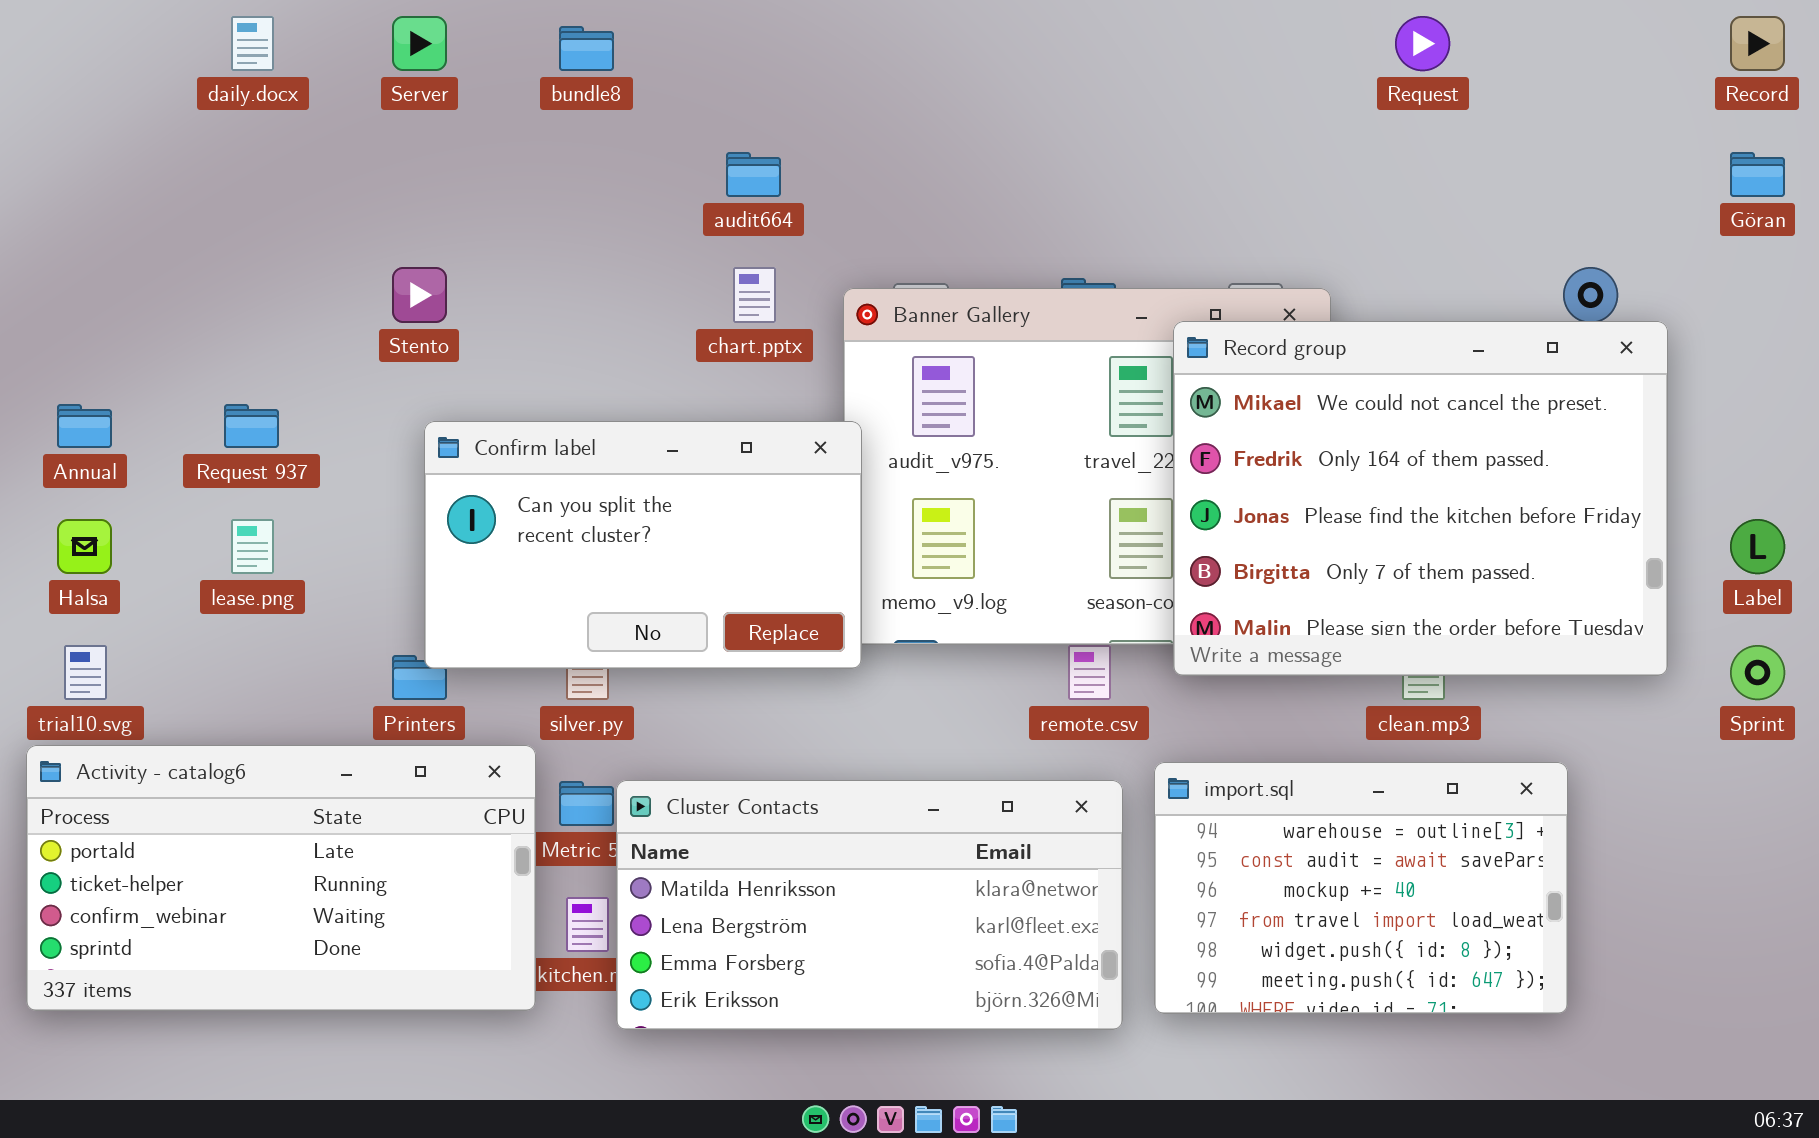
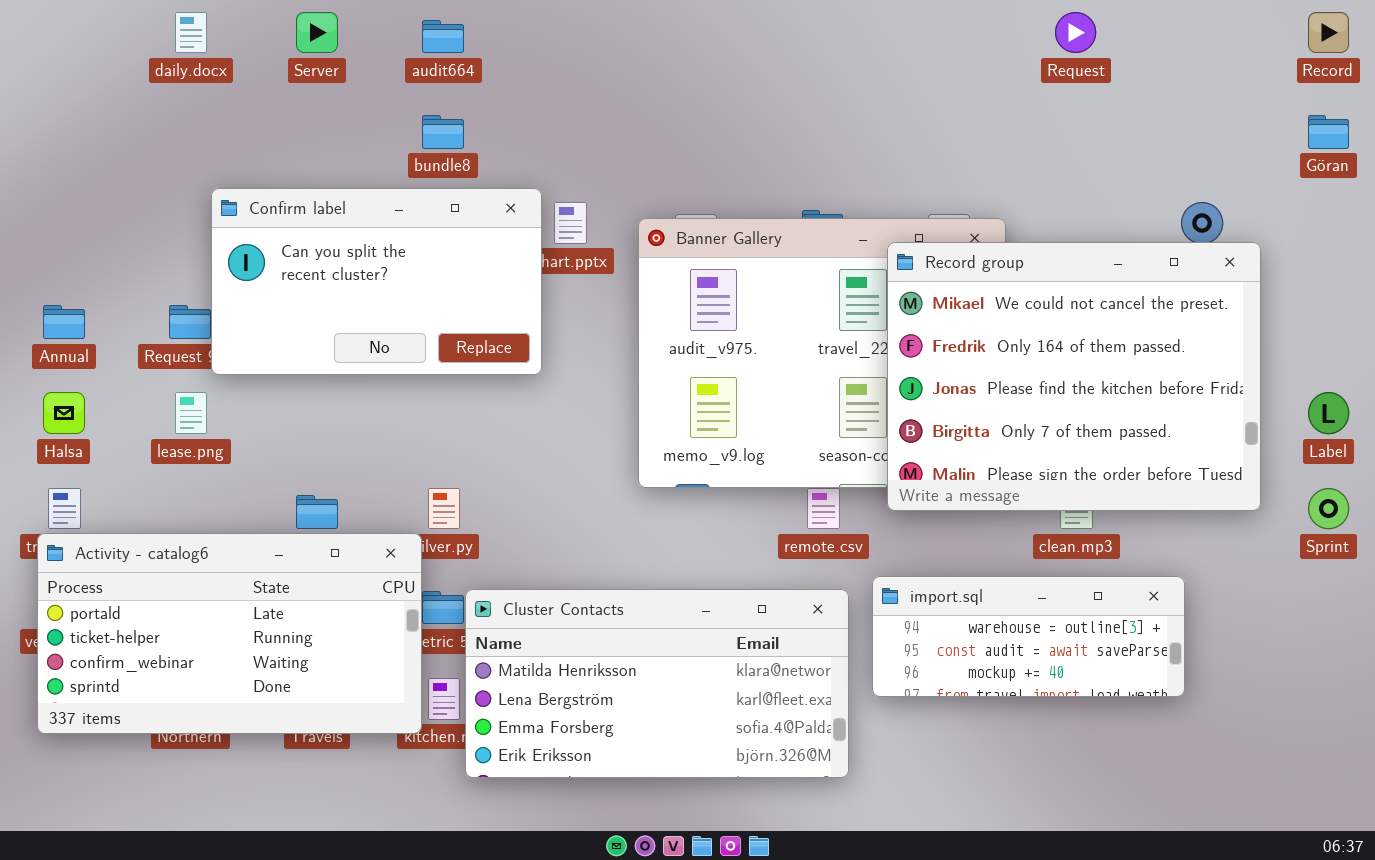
bundle8: [559,26,614,71] -> [422,115,464,149], moved
audit664: [726,152,781,197] -> [422,20,464,53], moved
Confirm label: [424,421,862,669] -> [211,188,542,375], moved
Activity - catalog6: [26,745,536,1011] -> [37,533,422,734], moved
import.sql: [1154,762,1568,1014] -> [872,576,1185,697], resized

